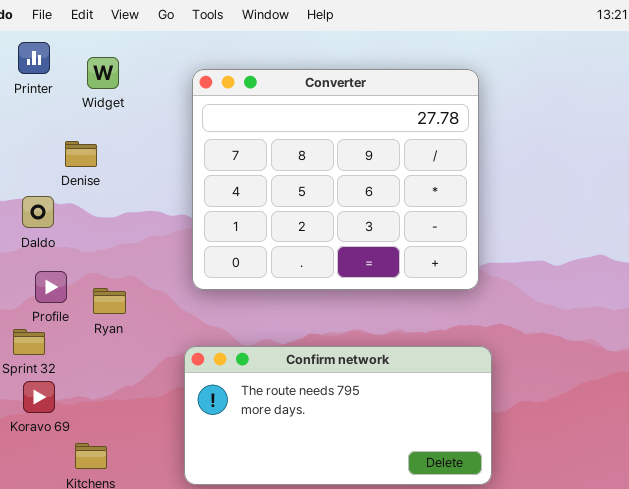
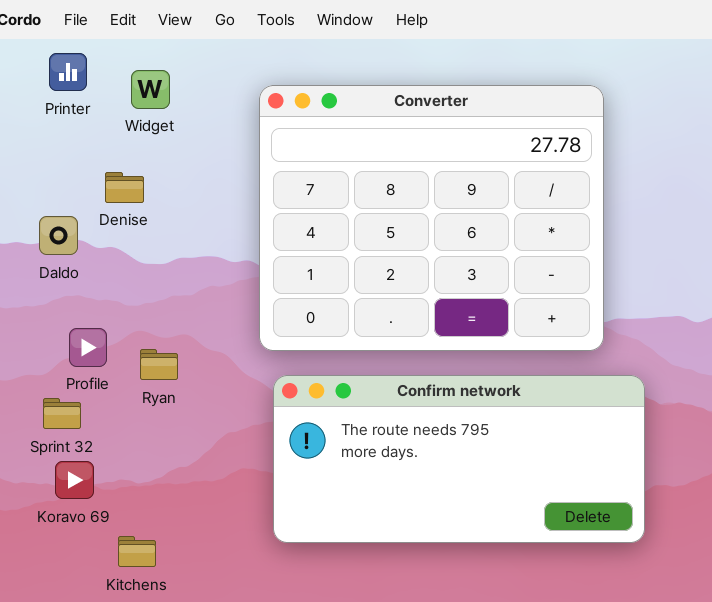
Daldo: [22,196,54,228] -> [39,216,78,255], moved
Confirm network: [184,346,492,485] -> [273,375,645,543], moved

